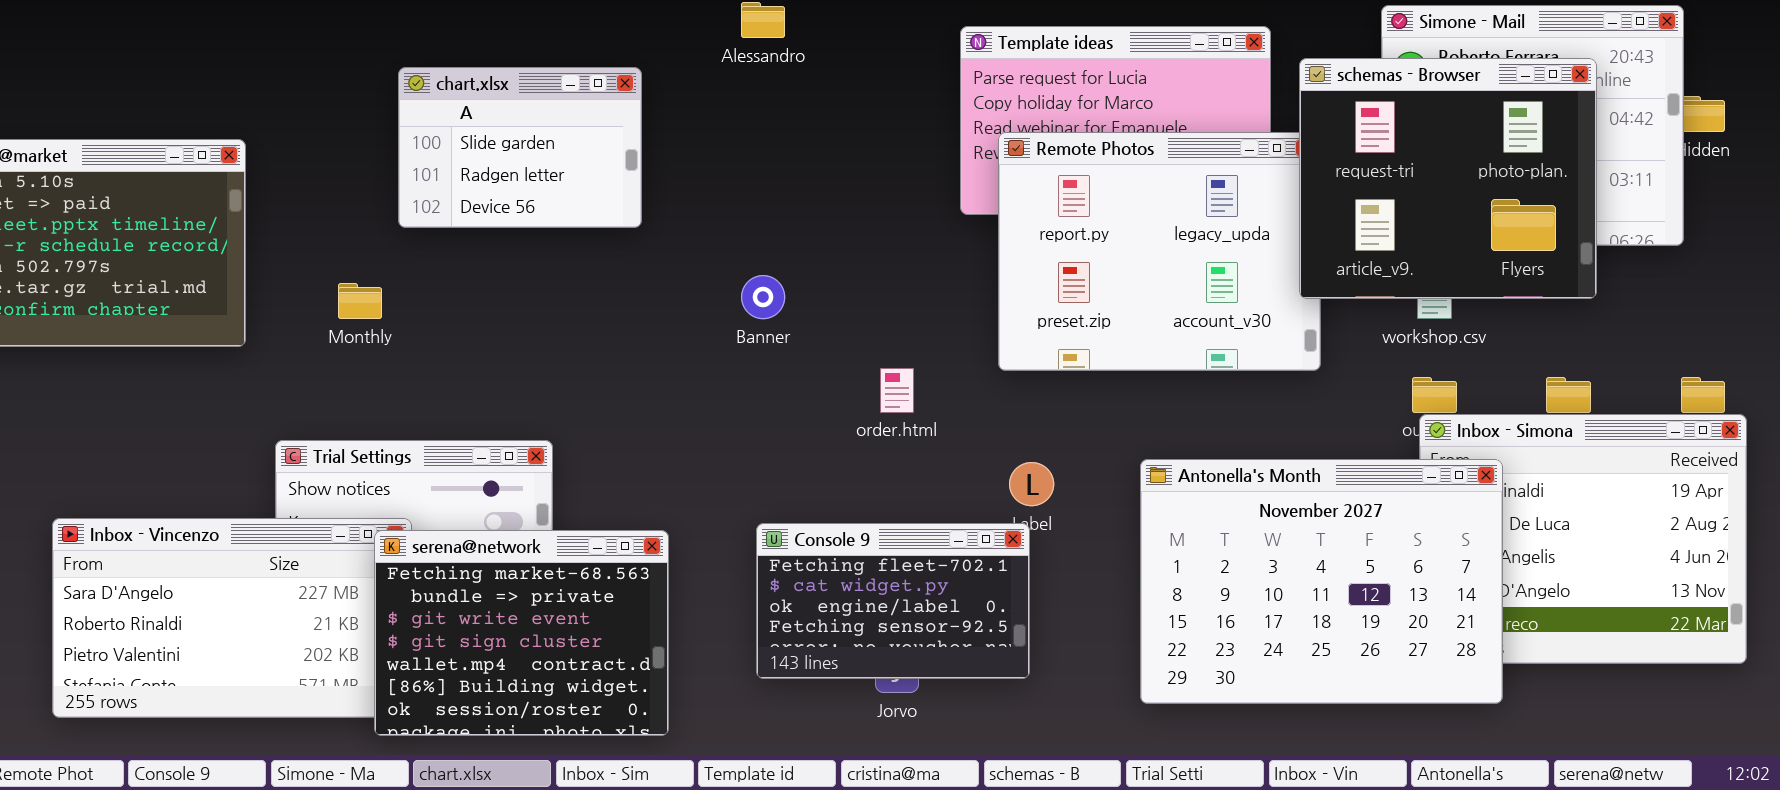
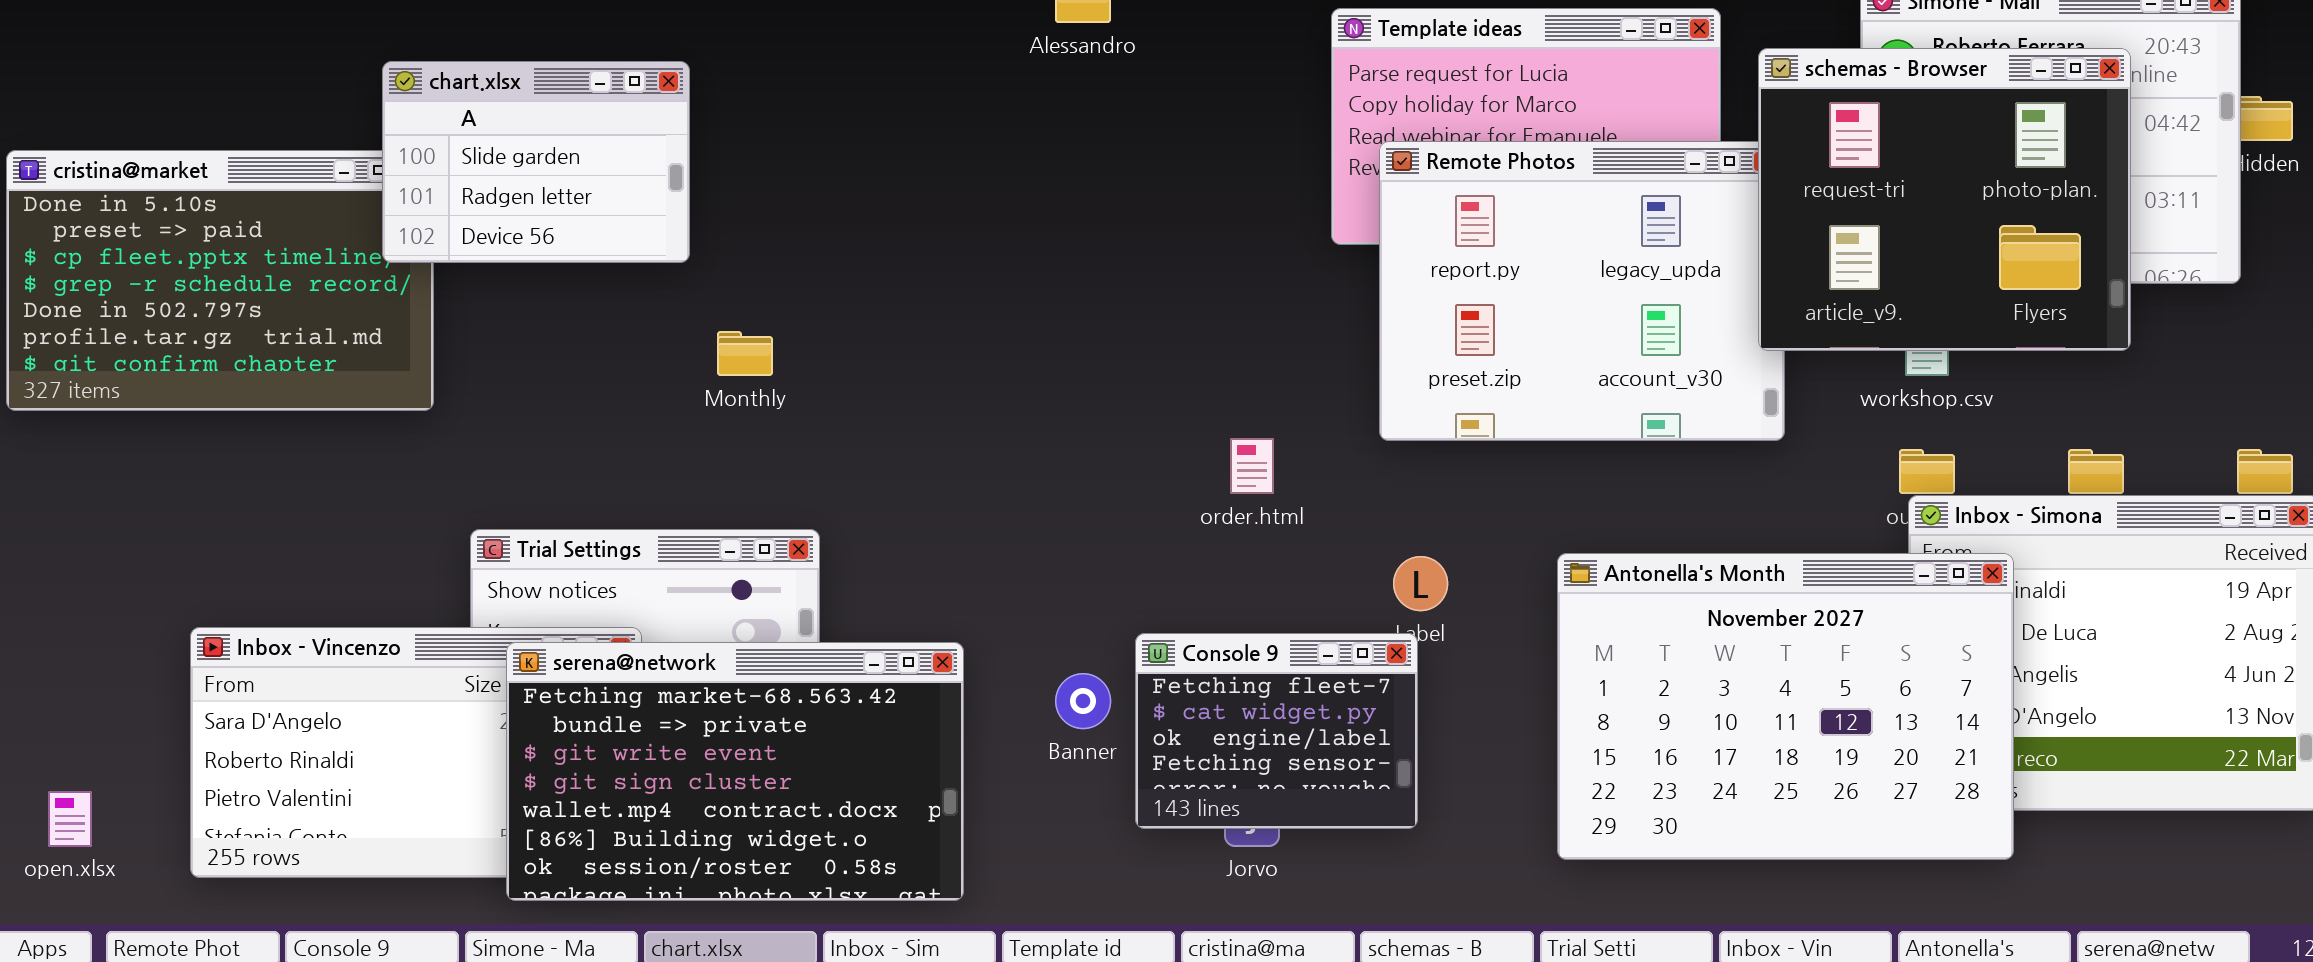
chart.xlsx: [398,67,642,228] -> [382,61,690,263], moved
Banner: [741,275,785,319] -> [1055,673,1111,729], moved
Monthly: [338,283,382,319] -> [717,331,773,376], moved
Console 9: [756,523,1030,679] -> [1135,633,1418,829], resized
serena@network: [374,530,669,736] -> [506,642,964,901], resized

